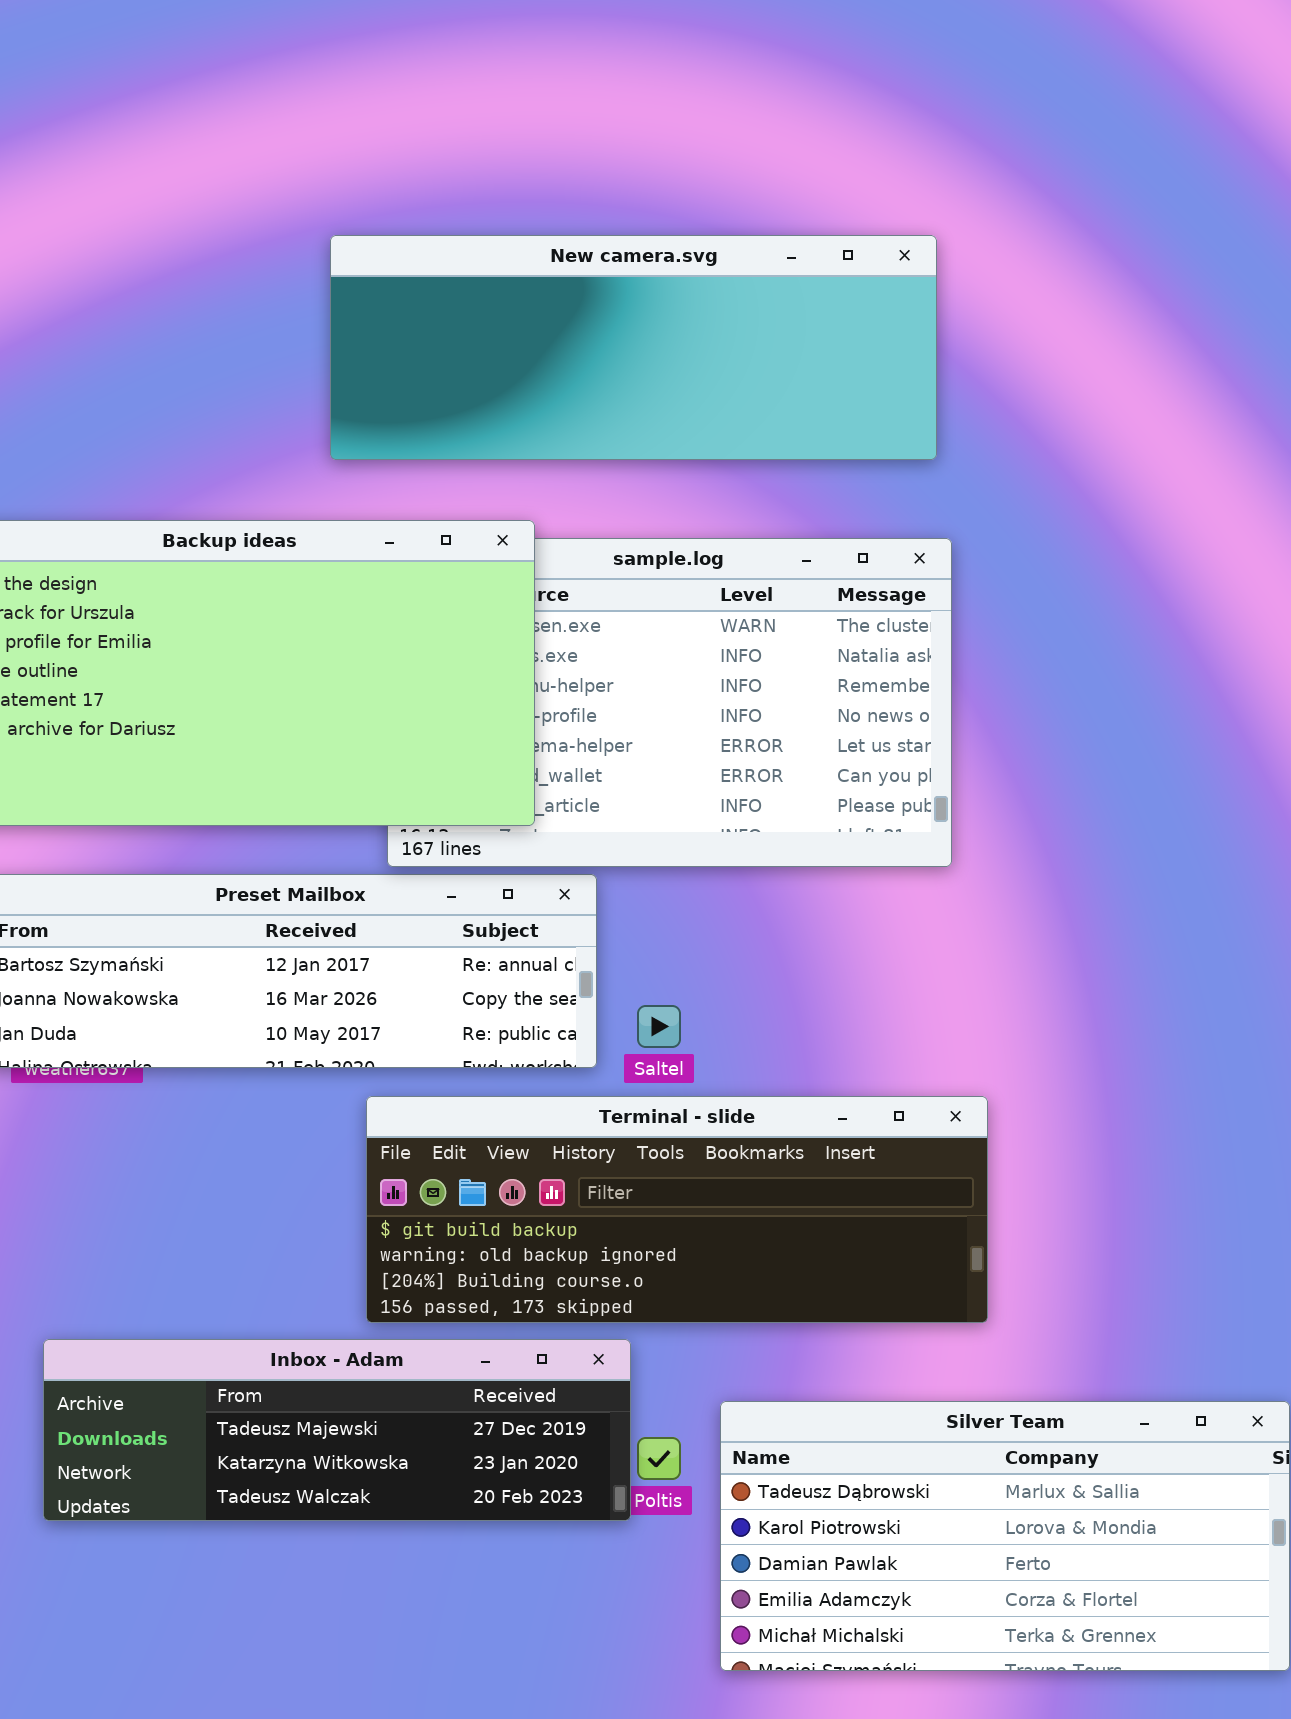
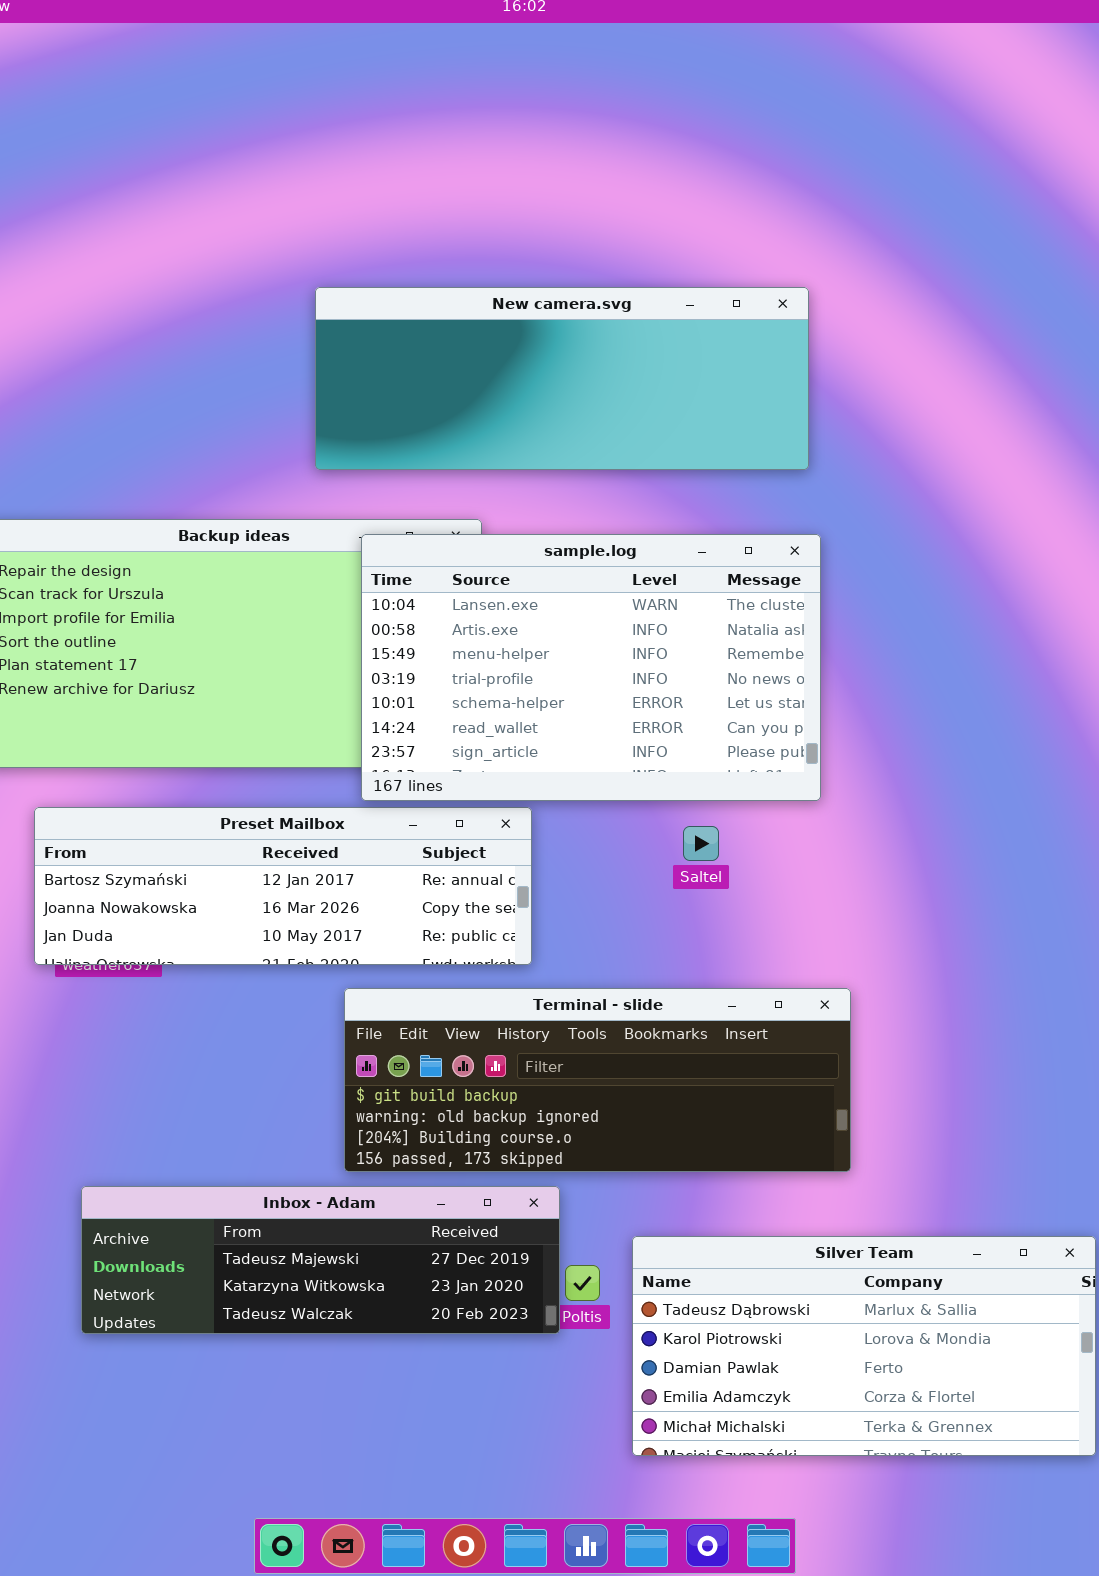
sample.log: [387,538,952,867] -> [361,534,821,801], raised
Saltel: [637,1005,681,1048] -> [683,826,719,861], moved

